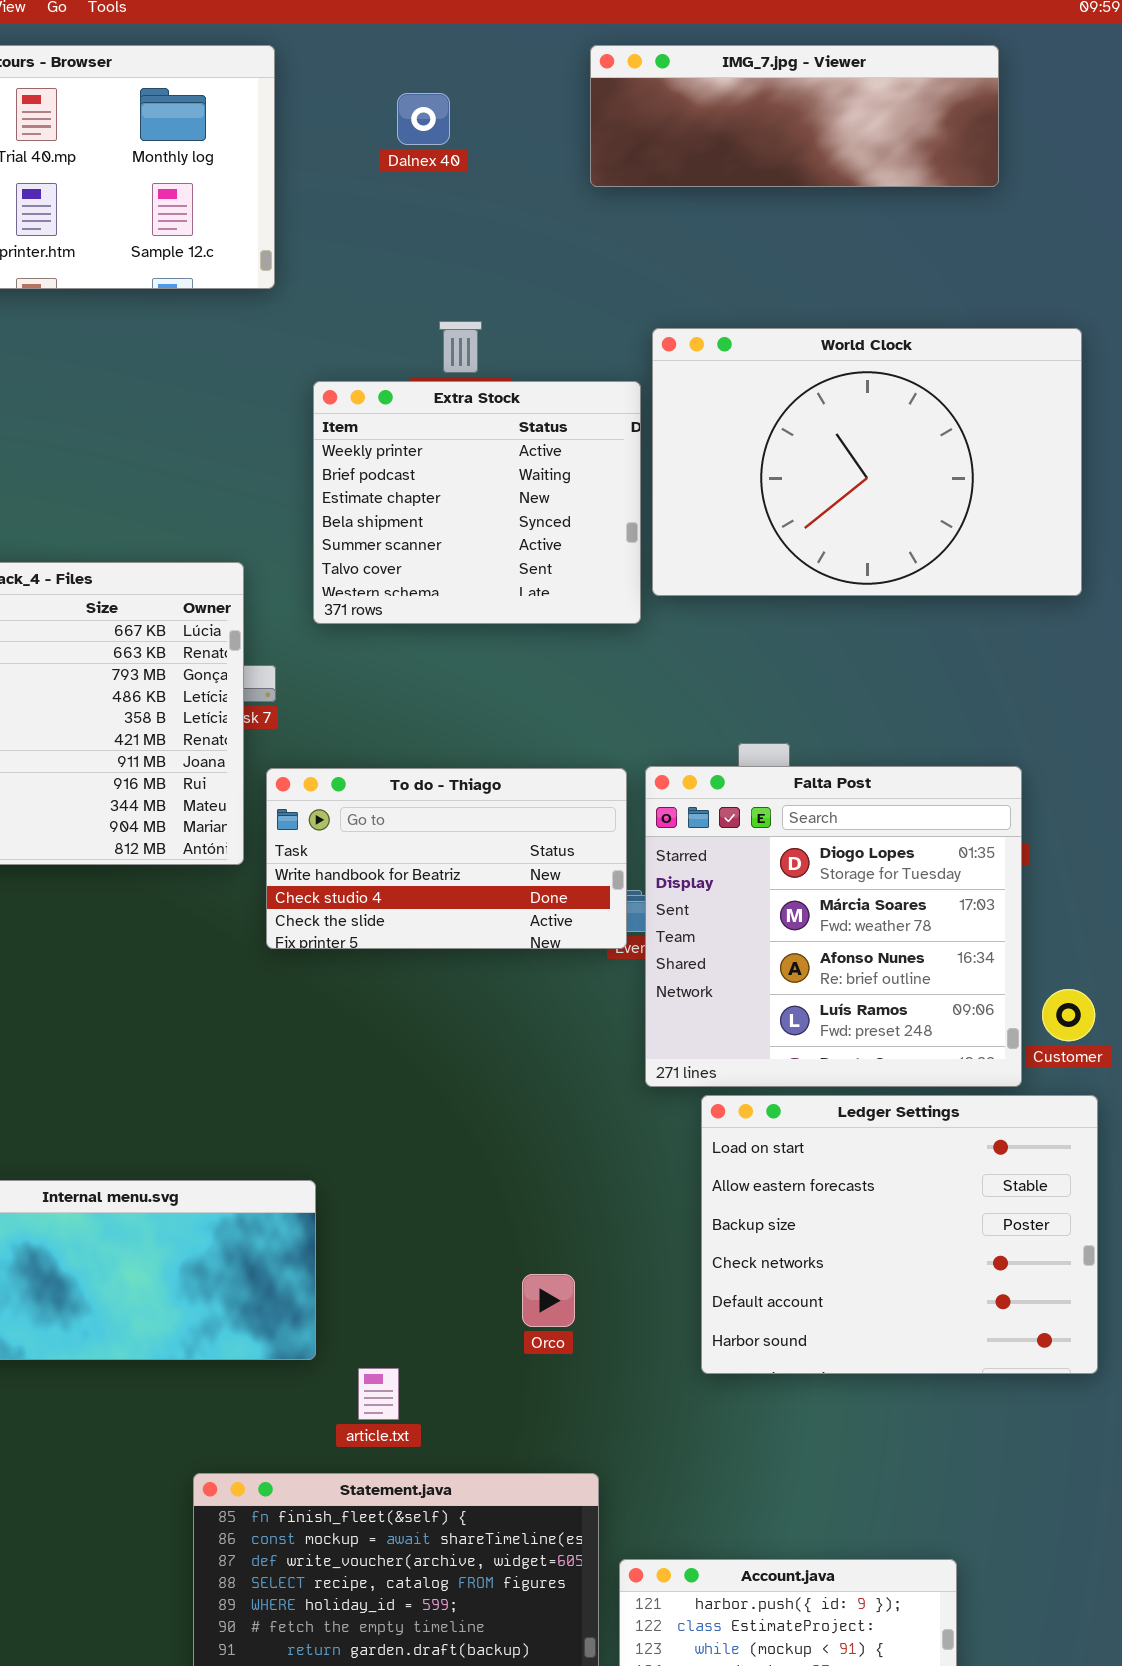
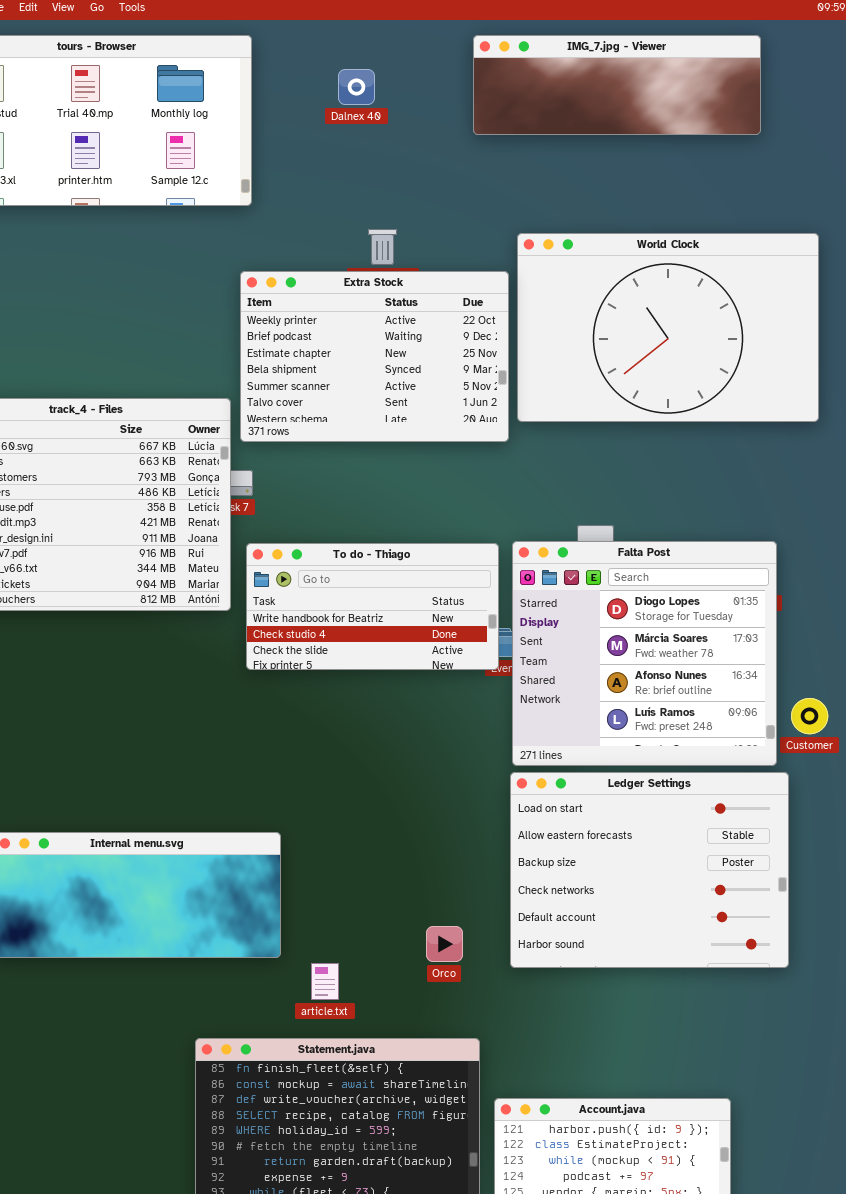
Extra Stock: [313,381,641,624] -> [240,271,509,442], resized
Ledger Settings: [701,1095,1098,1374] -> [510,772,789,968], moved
Orco: [522,1274,575,1327] -> [426,926,463,962], moved

